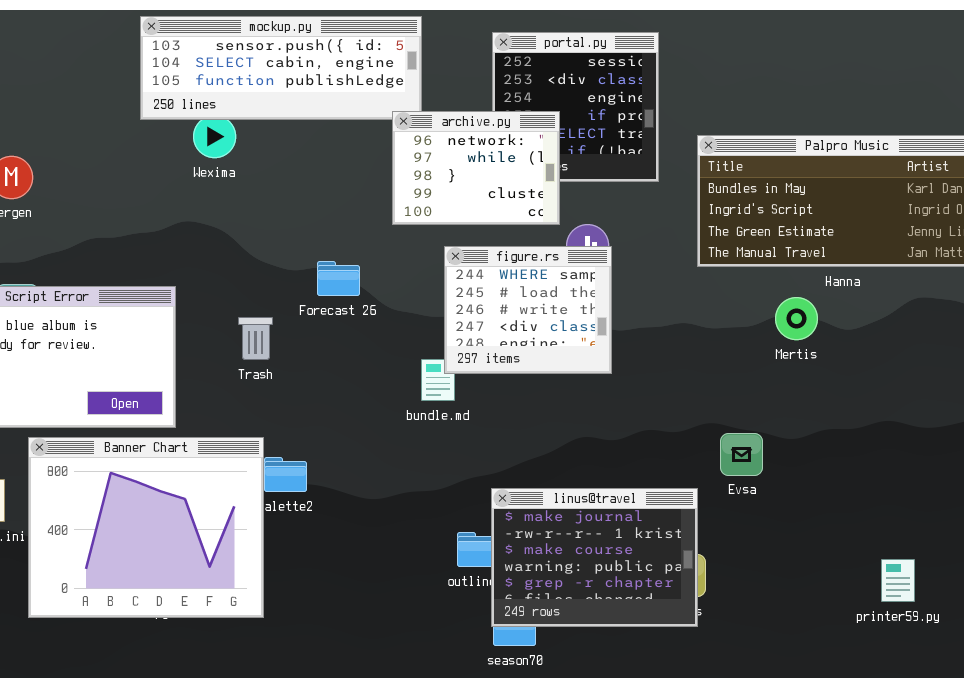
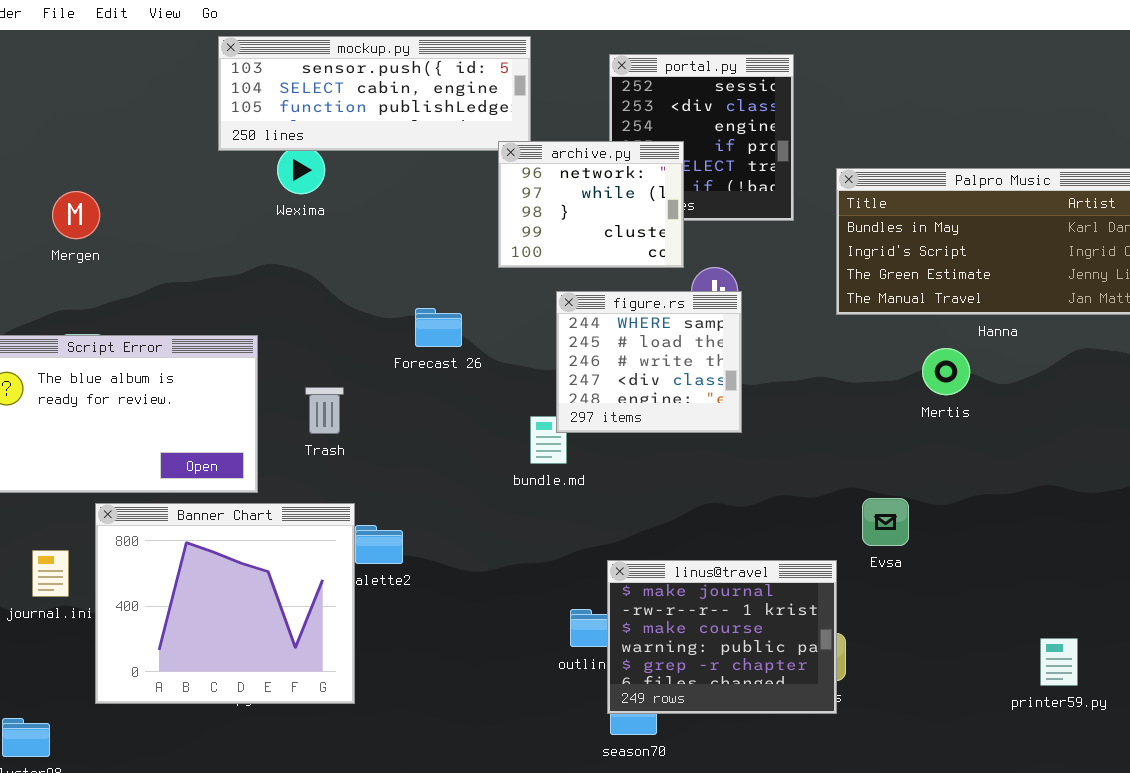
Trash: [238,317,273,360] -> [305,387,344,434], moved

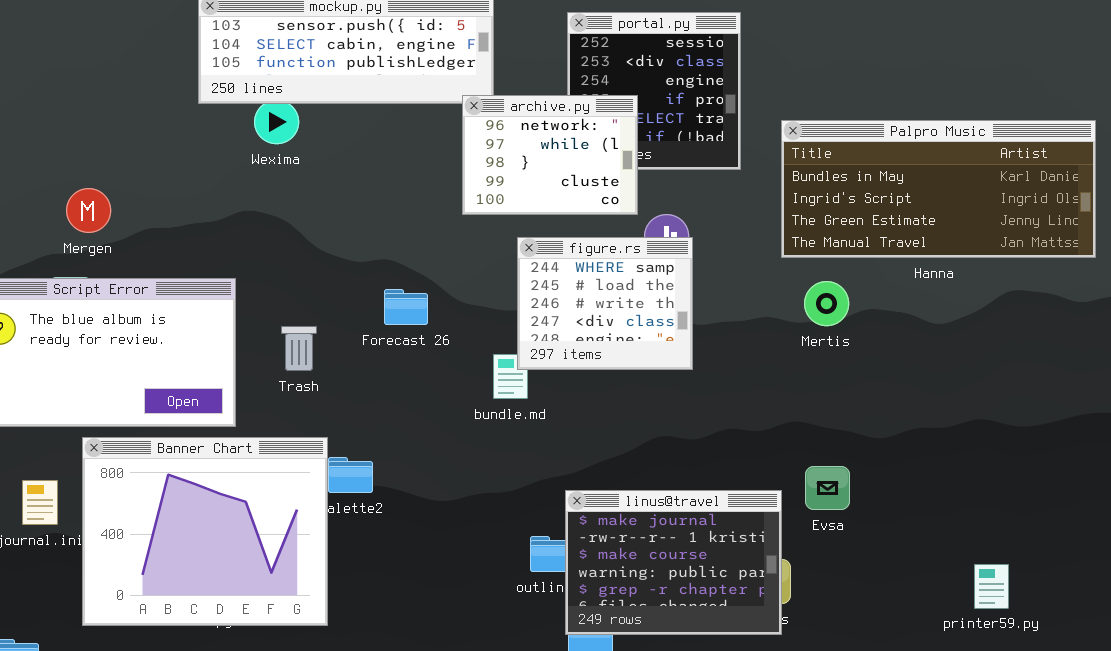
Mergen: [52,191,100,239] -> [66,188,111,233], moved
Forecast 26: [415,308,462,347] -> [384,289,428,325], moved
Mertis: [922,348,970,395] -> [804,281,849,326], moved
Evsa: [862,498,909,546] -> [805,466,850,510], moved

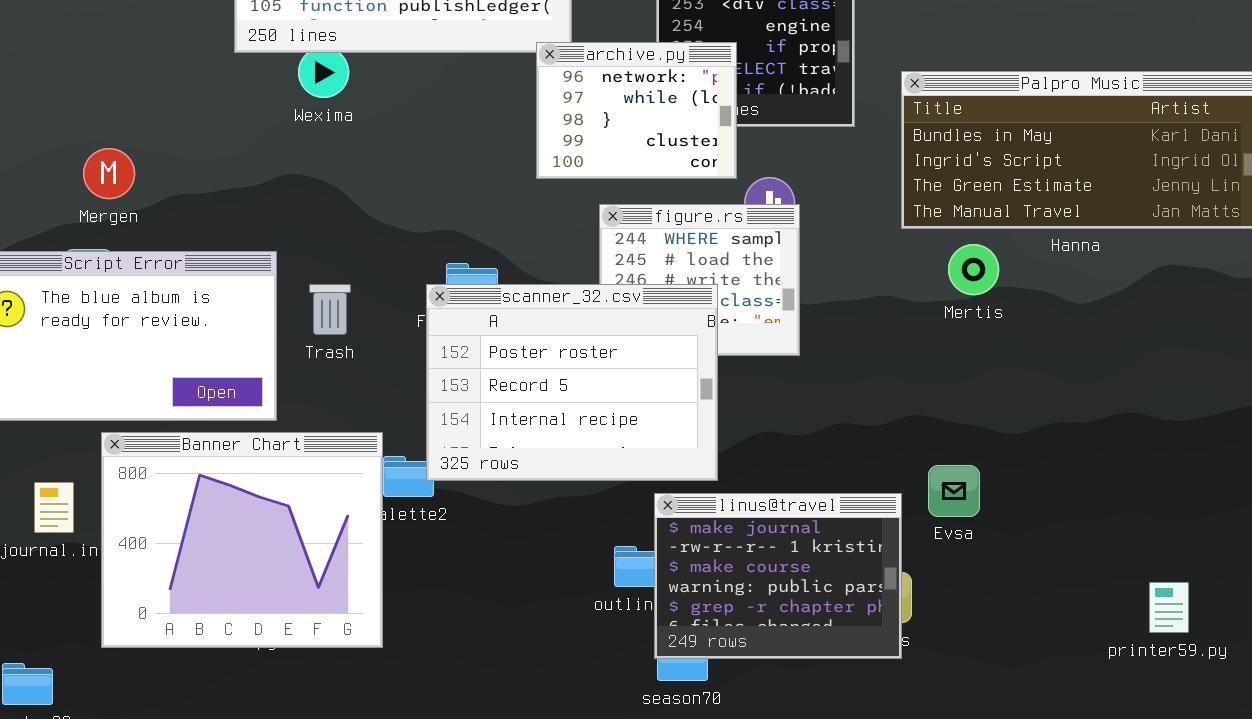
Mertis: [804,281,849,326] -> [948,244,999,295], moved
scanner_32.csv: none -> [426,284,718,481], opened
Trash: [281,326,317,371] -> [309,284,351,335], moved
printer59.py: [974,564,1009,609] -> [1149,582,1189,633], moved

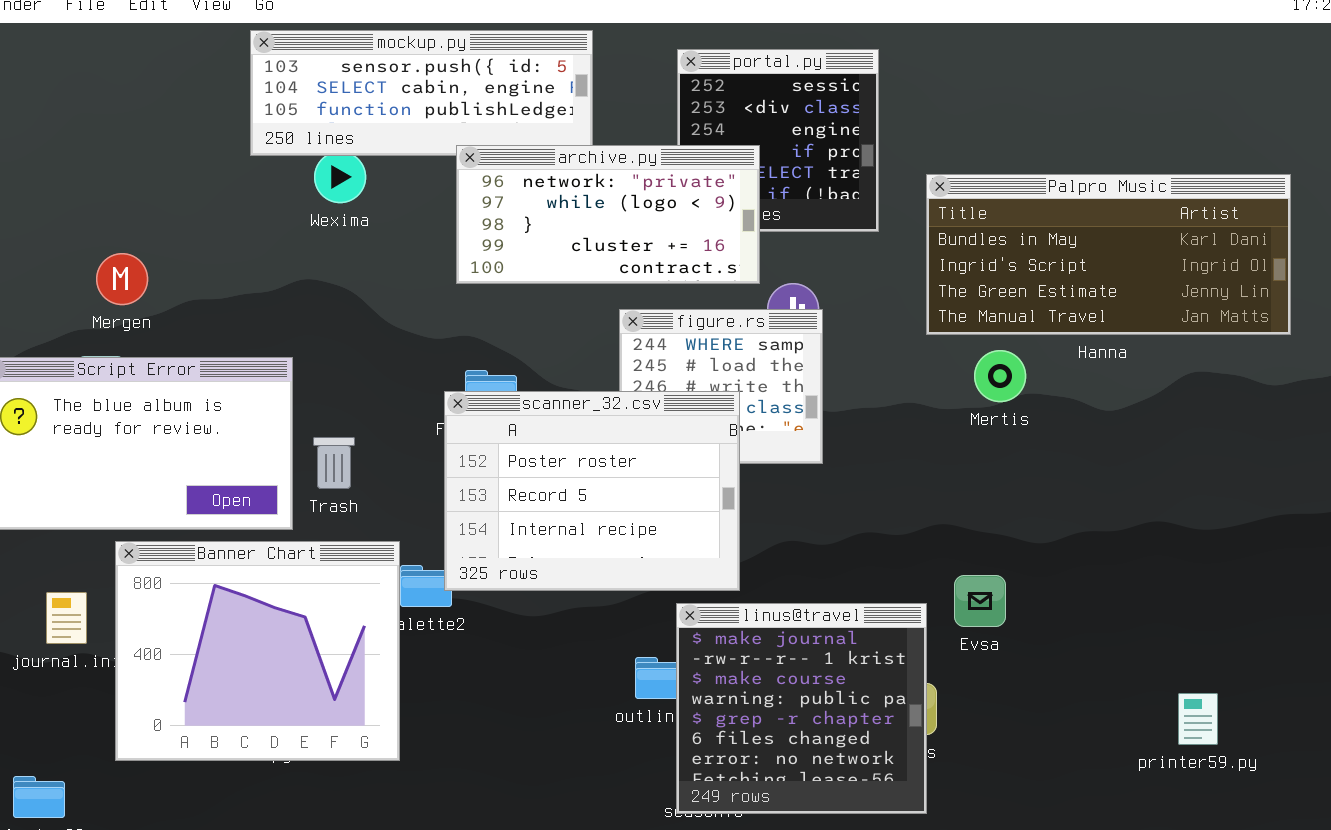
archive.py: [536,42,737,179] -> [456,145,760,284], resized
Trash: [309,284,351,335] -> [313,437,355,489], moved
linus@travel: [654,493,902,659] -> [676,603,927,814], resized

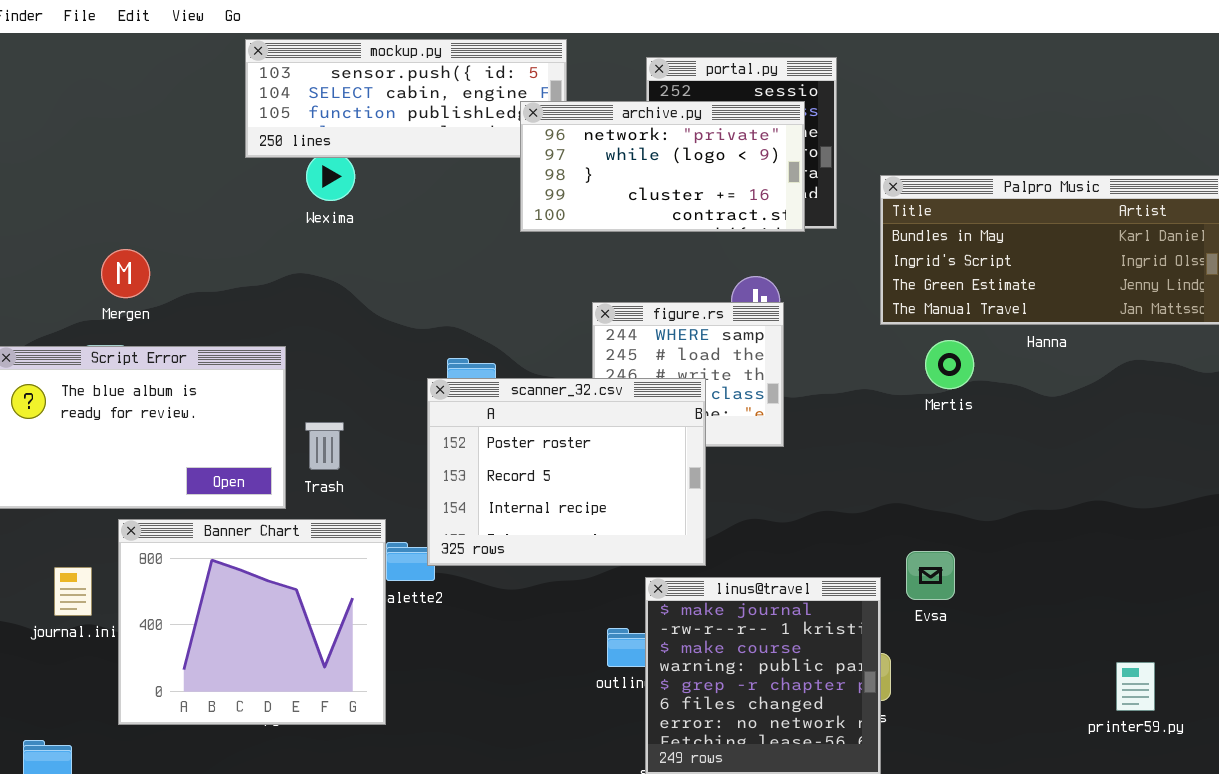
archive.py: [456,145,760,284] -> [520,101,805,232], moved

